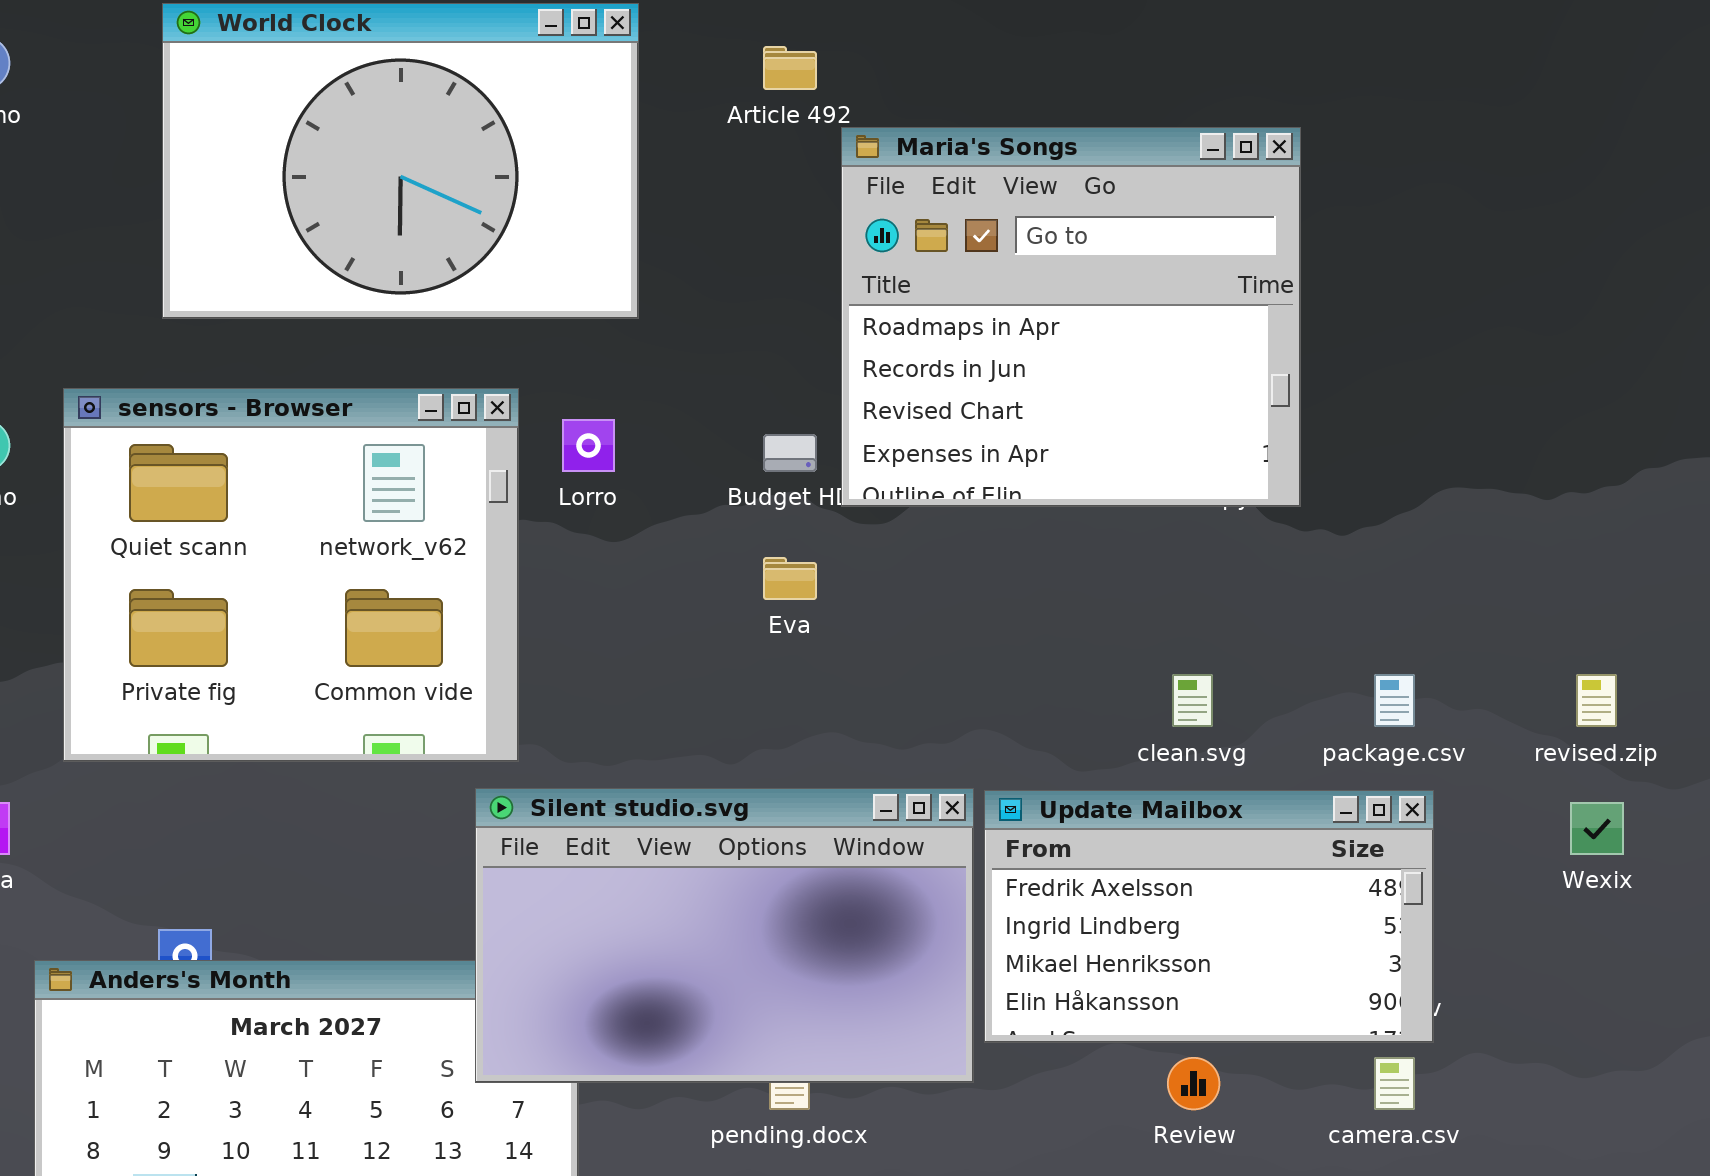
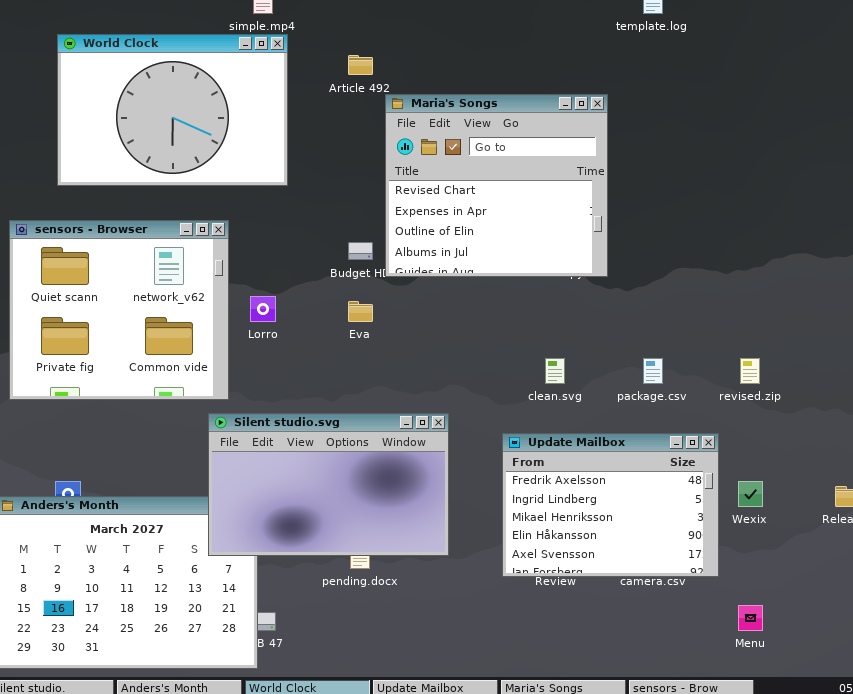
Maria's Songs: [841,127,1301,507] -> [385,94,608,277], scrolled down 2 rows
Lorro: [562,419,615,472] -> [250,296,276,322], moved
Update Mailbox: [984,790,1434,1043] -> [502,433,719,577], moved, resized
Wexix: [1570,802,1624,855] -> [738,481,763,507], moved

